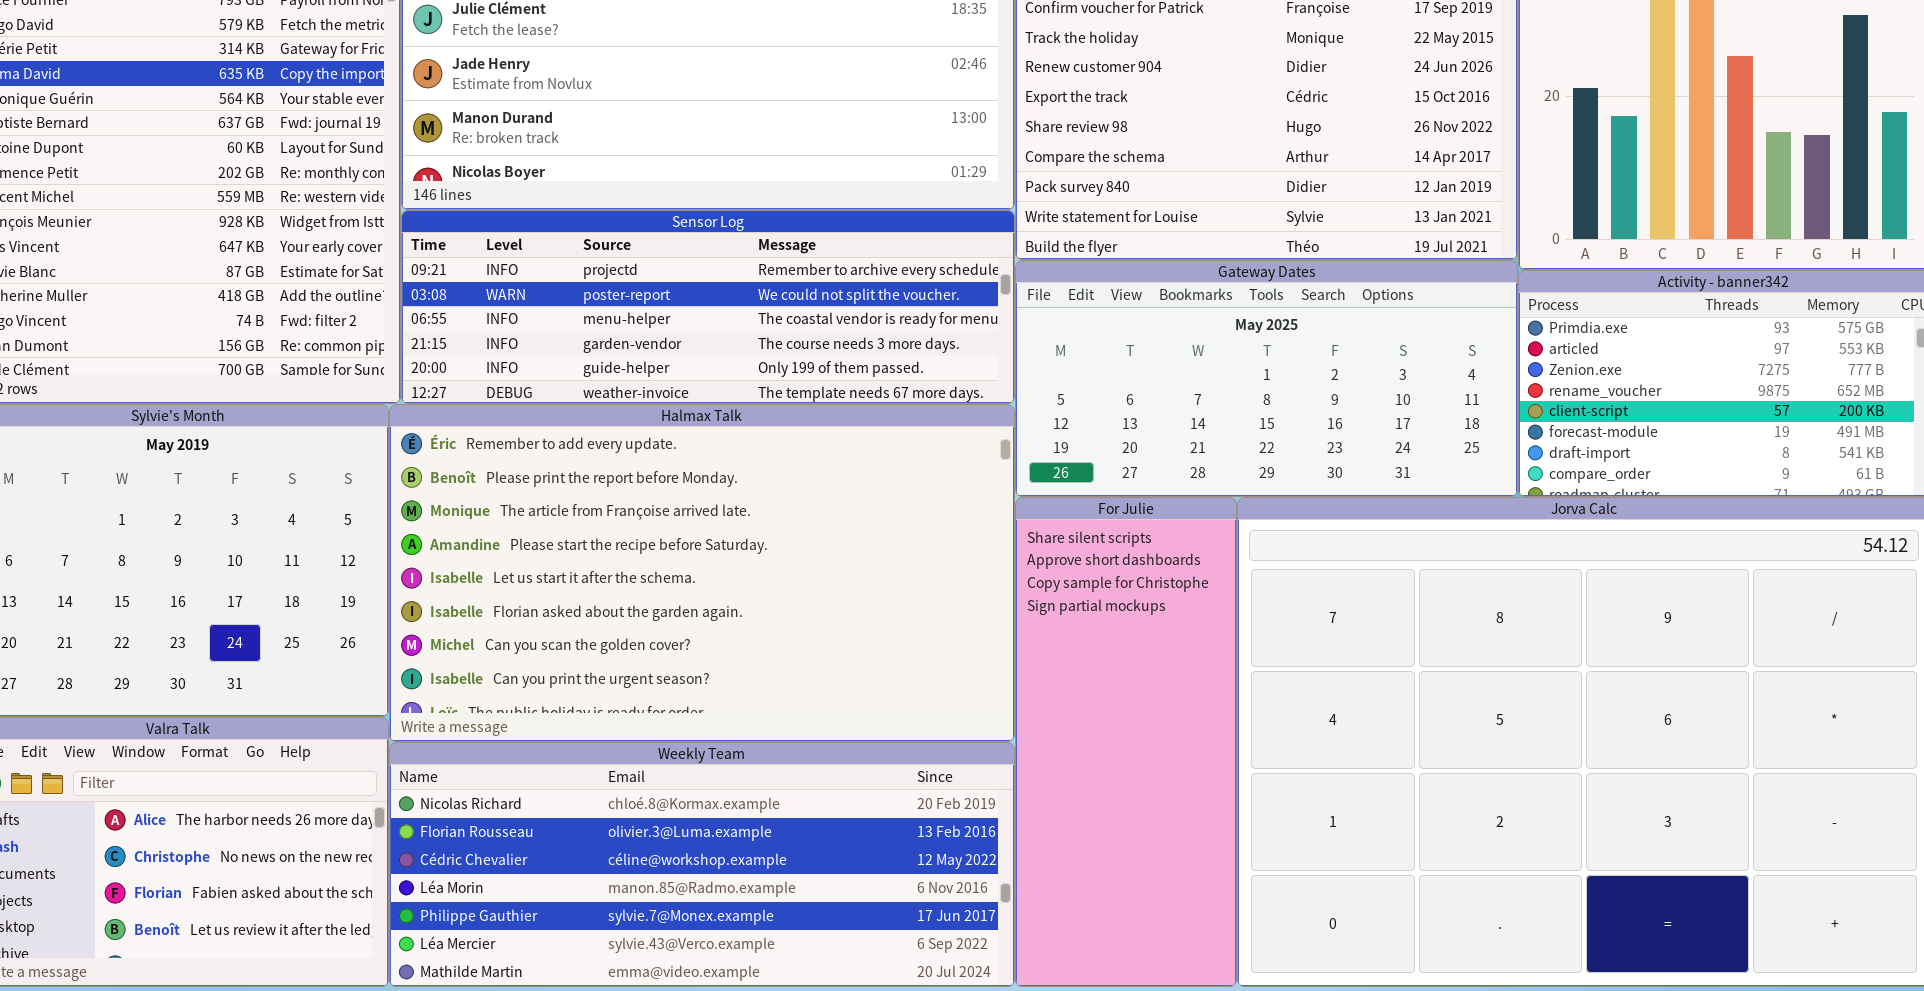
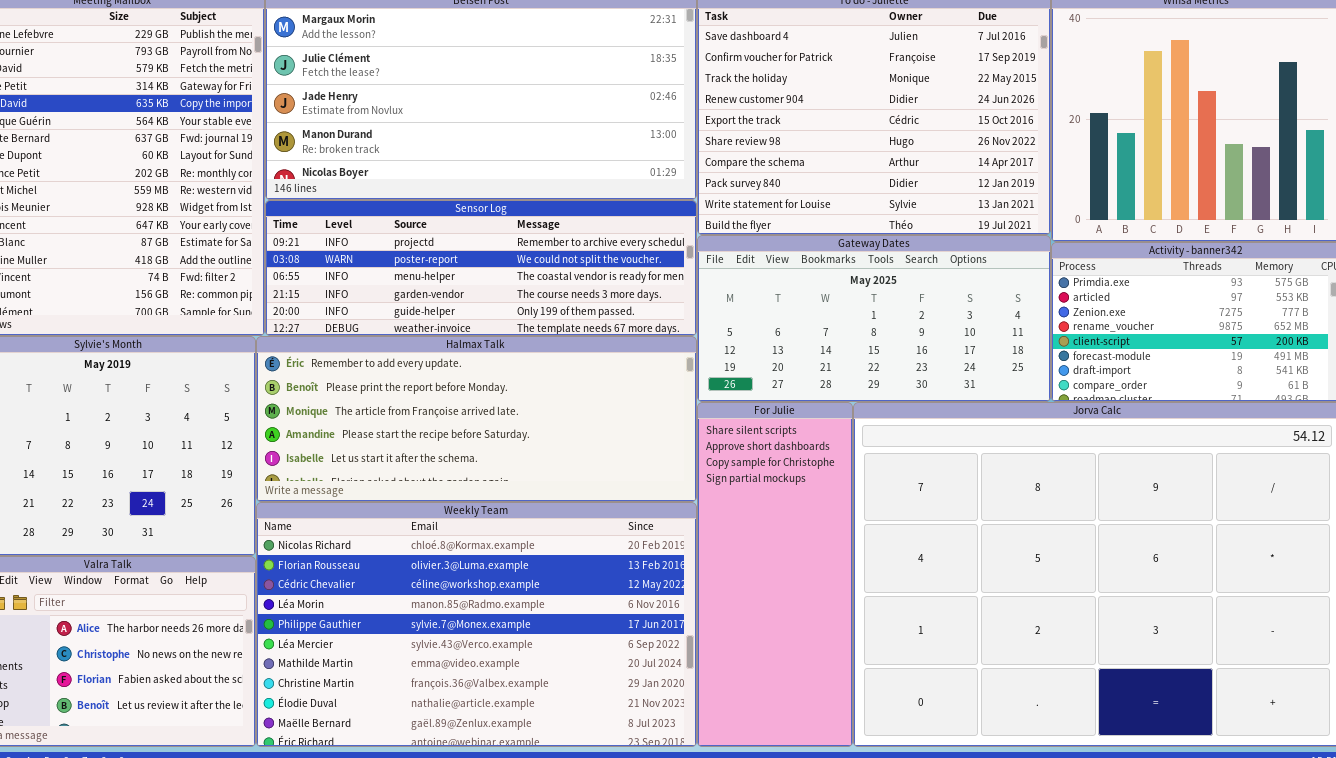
Halmax Talk: [389,404,1015,742] -> [256,336,697,502], resized
Weekly Team: [389,742,1015,987] -> [256,502,697,747], resized

